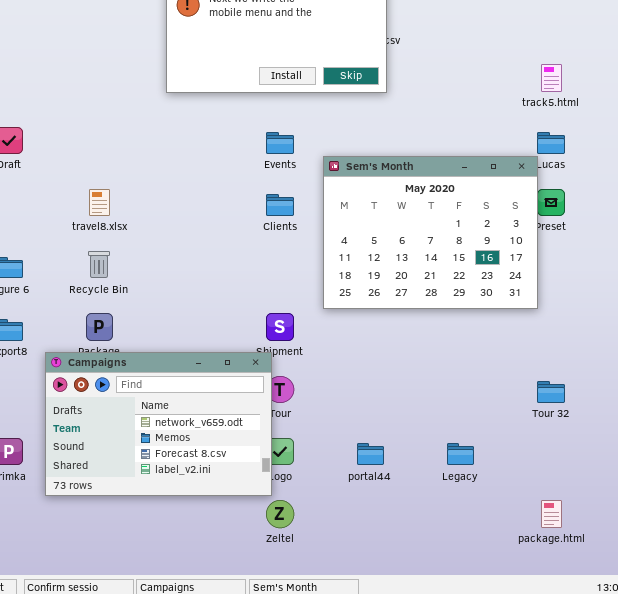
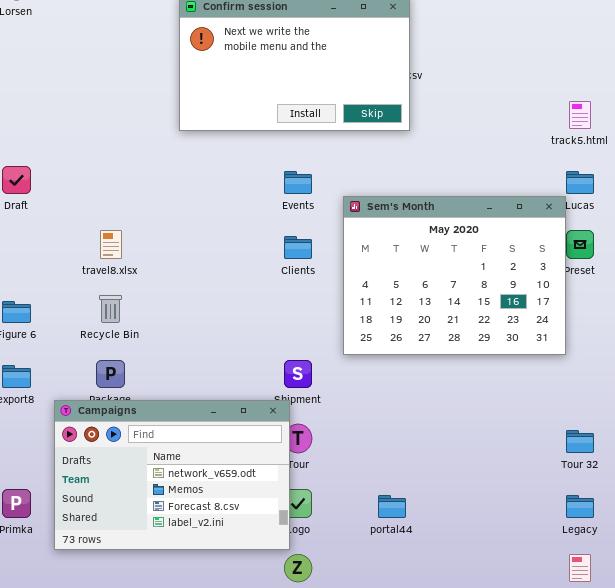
Legacy: [447,443,474,465] -> [566,495,594,518], moved

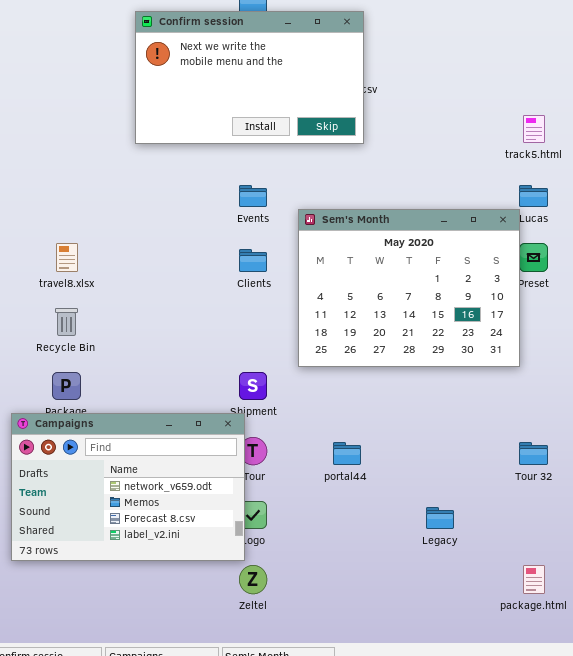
portal44: [378,495,406,518] -> [333,442,361,465], moved
Legacy: [566,495,594,518] -> [426,507,454,529], moved

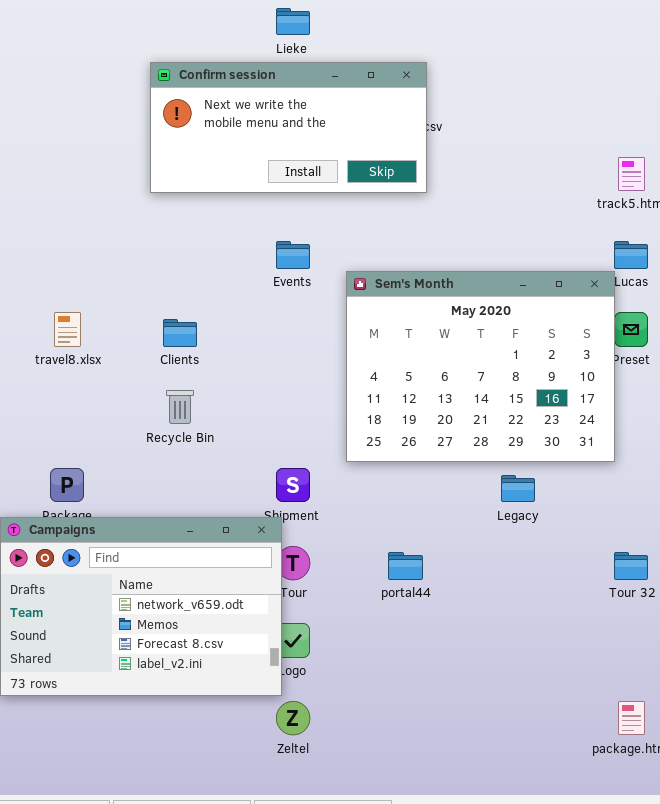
Confirm session: [135,11,364,144] -> [150,62,427,193], resized
Clients: [239,249,267,272] -> [163,319,197,347], moved
Recycle Bin: [55,308,78,336] -> [166,390,194,424], moved
Legacy: [426,507,454,529] -> [501,475,535,502], moved

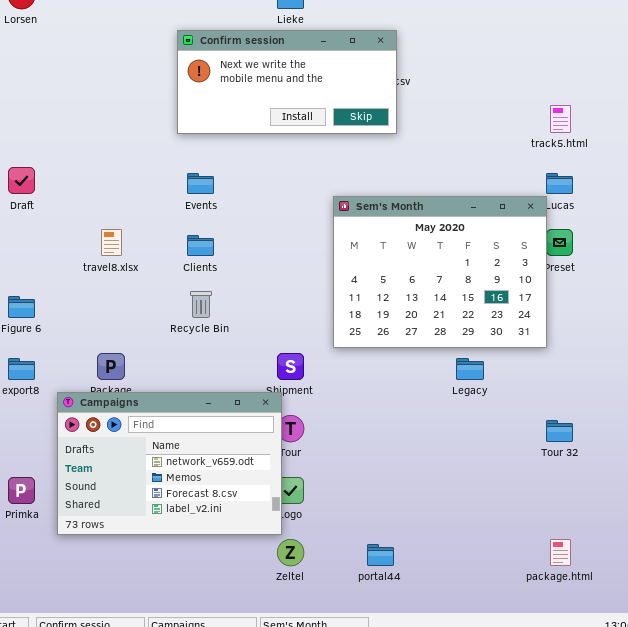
Events: [276,241,310,269] -> [187,173,214,194], moved
portal44: [388,552,423,580] -> [367,544,394,566], moved

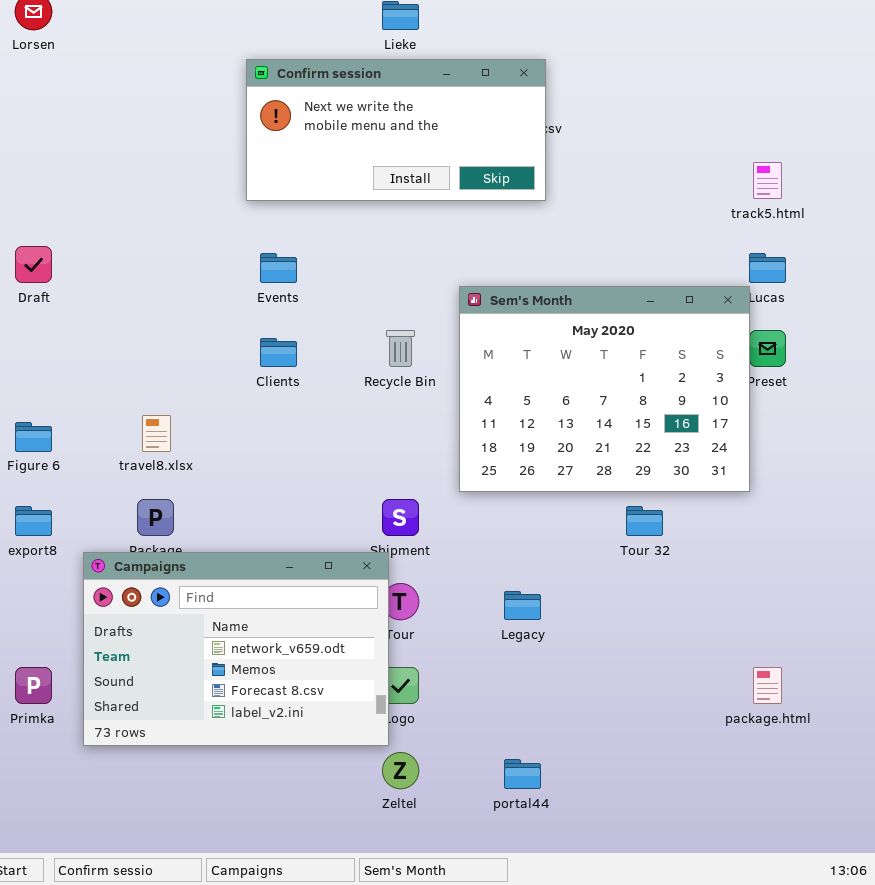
travel8.xlsx: [101,229,122,256] -> [142,415,171,452], moved
Recycle Bin: [190,291,212,318] -> [386,330,415,367], moved
Legacy: [456,358,484,380] -> [504,591,541,620], moved
Tour 32: [546,420,573,442] -> [626,506,663,536], moved
package.html: [550,539,571,566] -> [753,667,782,704], moved

